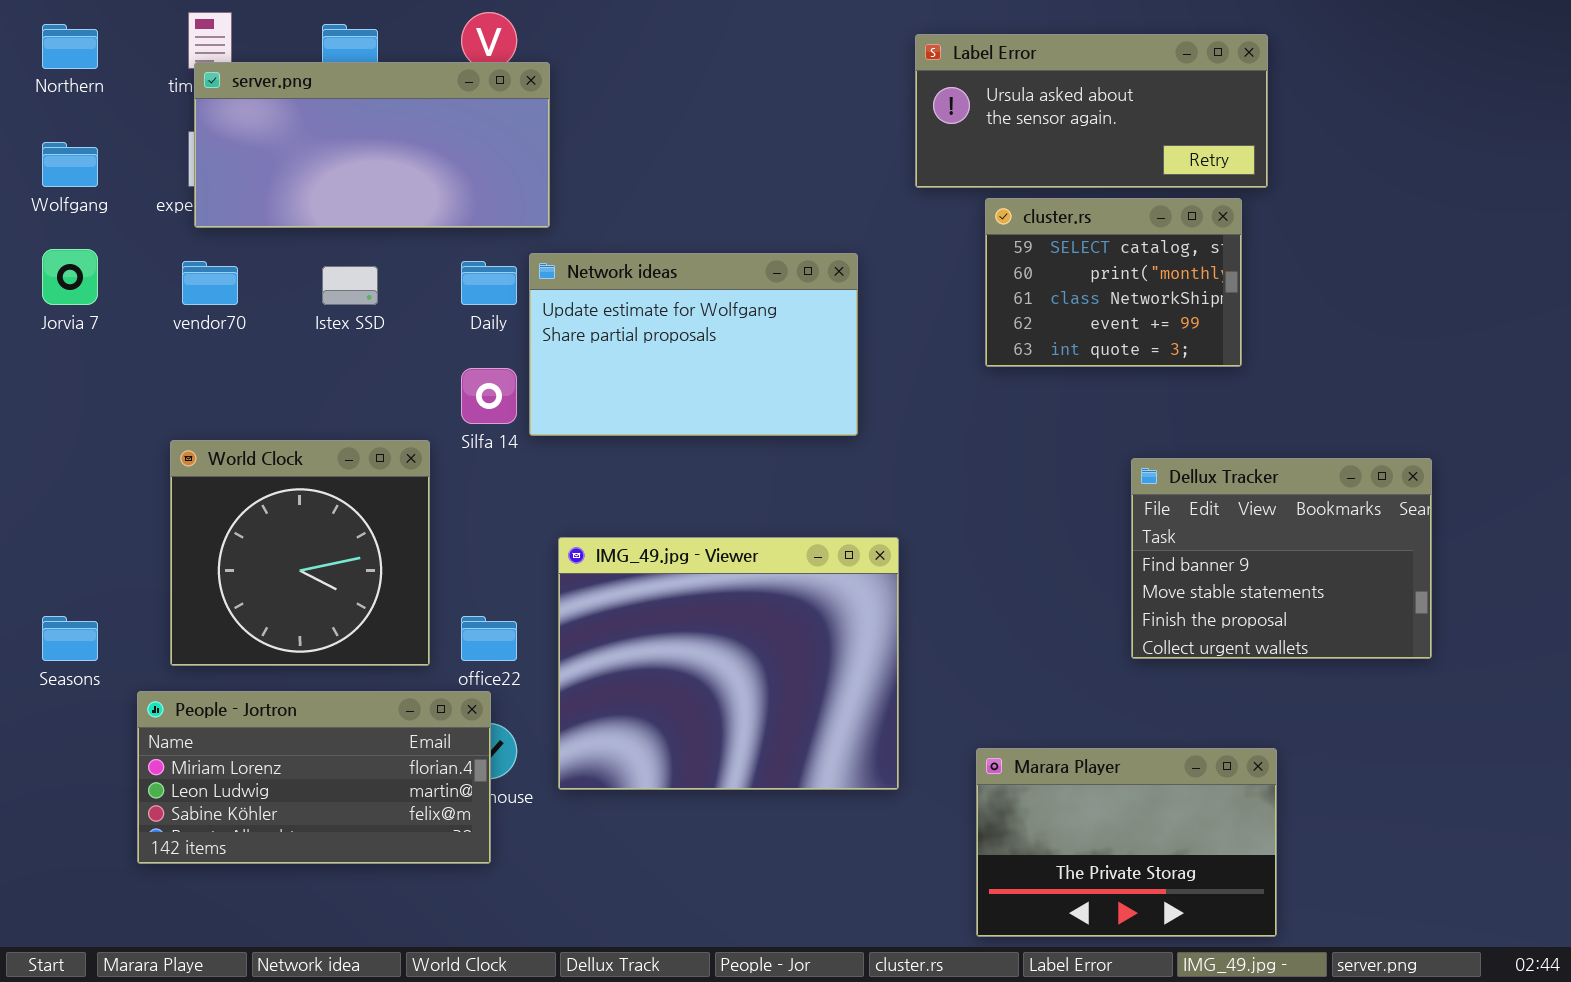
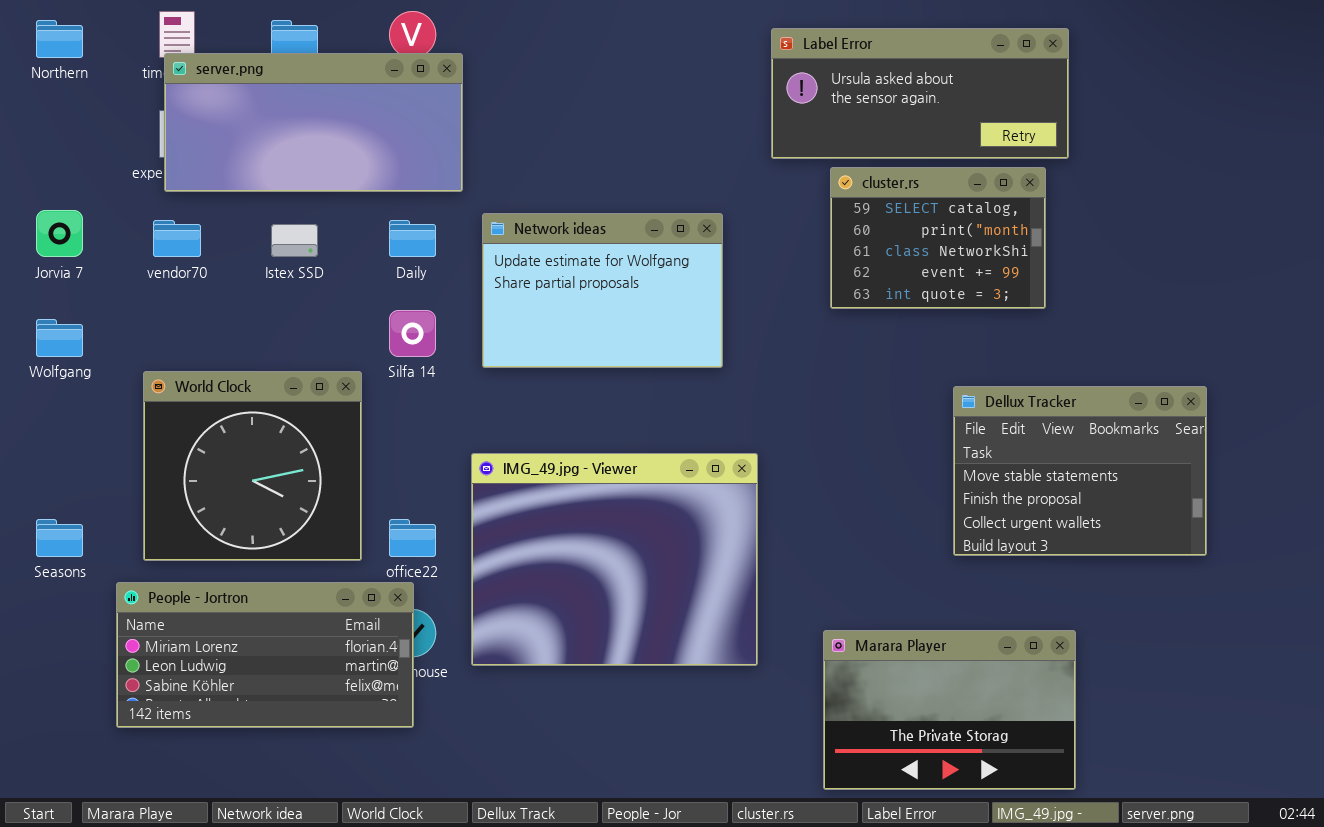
Wolfgang: [42,142,98,187] -> [36,319,83,357], moved
Network ideas: [529,253,858,436] -> [482,213,723,368], resized
Dellux Tracker: [1131,458,1432,659] -> [953,386,1207,556], scrolled down 1 row

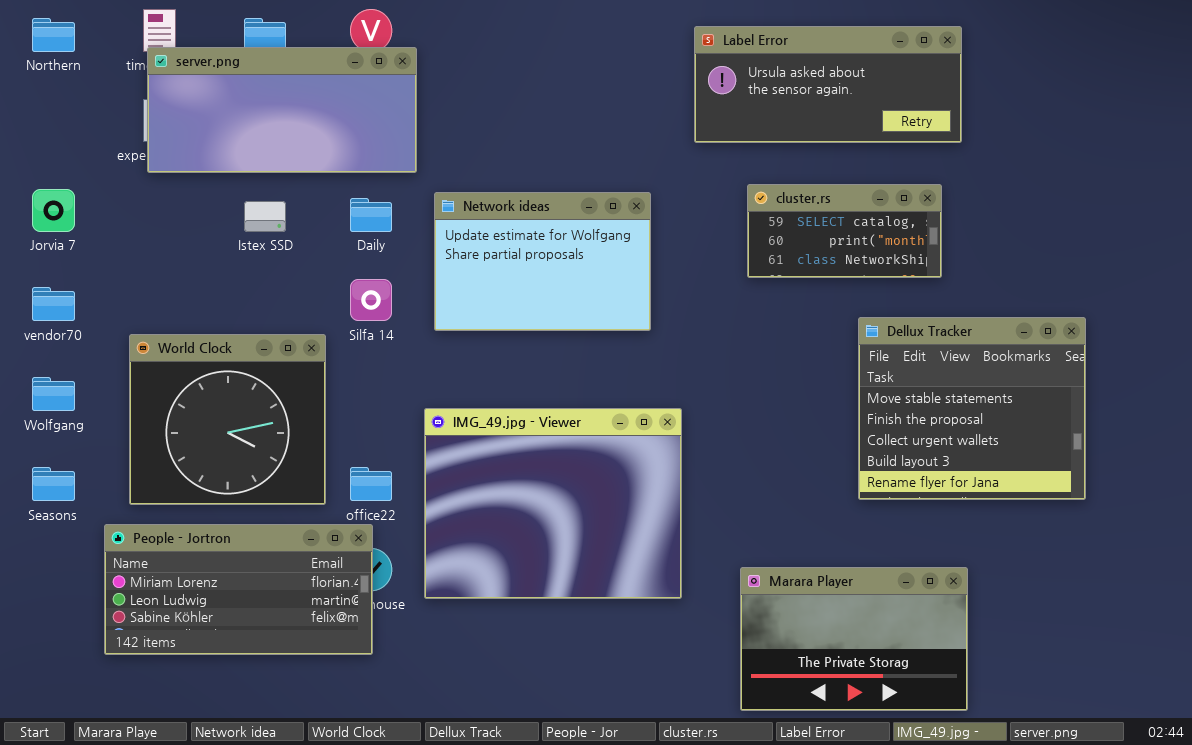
cluster.rs: [830,167,1046,309] -> [747,184,942,278], resized
vendor70: [153,220,201,257] -> [32,287,75,321], moved
Wolfgang: [36,319,83,357] -> [32,377,75,411], moved
Dellux Tracker: [953,386,1207,556] -> [858,317,1086,500], resized

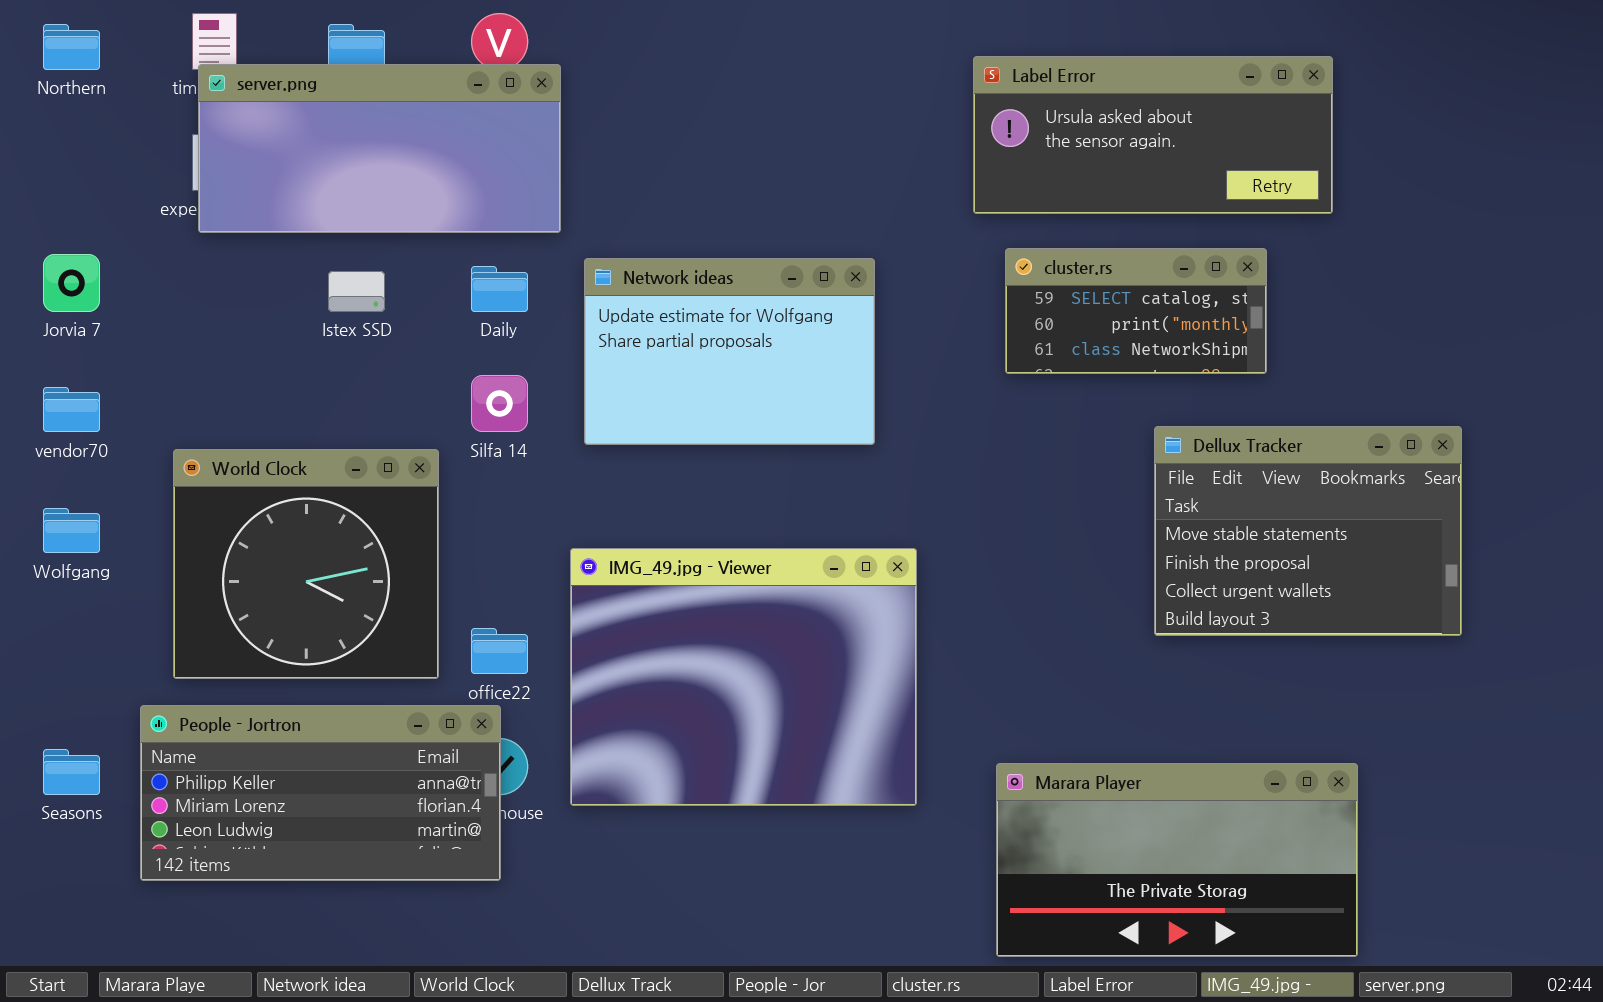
Label Error: [694,26,962,143] -> [973,56,1333,214], moved
Dellux Tracker: [858,317,1086,500] -> [1154,426,1462,636], resized
Seasons: [32,467,75,501] -> [43,749,100,795], moved
People - Jortron: [104,524,373,655] -> [140,705,501,881], scrolled up 1 row
Marara Player: [740,567,968,711] -> [996,763,1358,957], resized

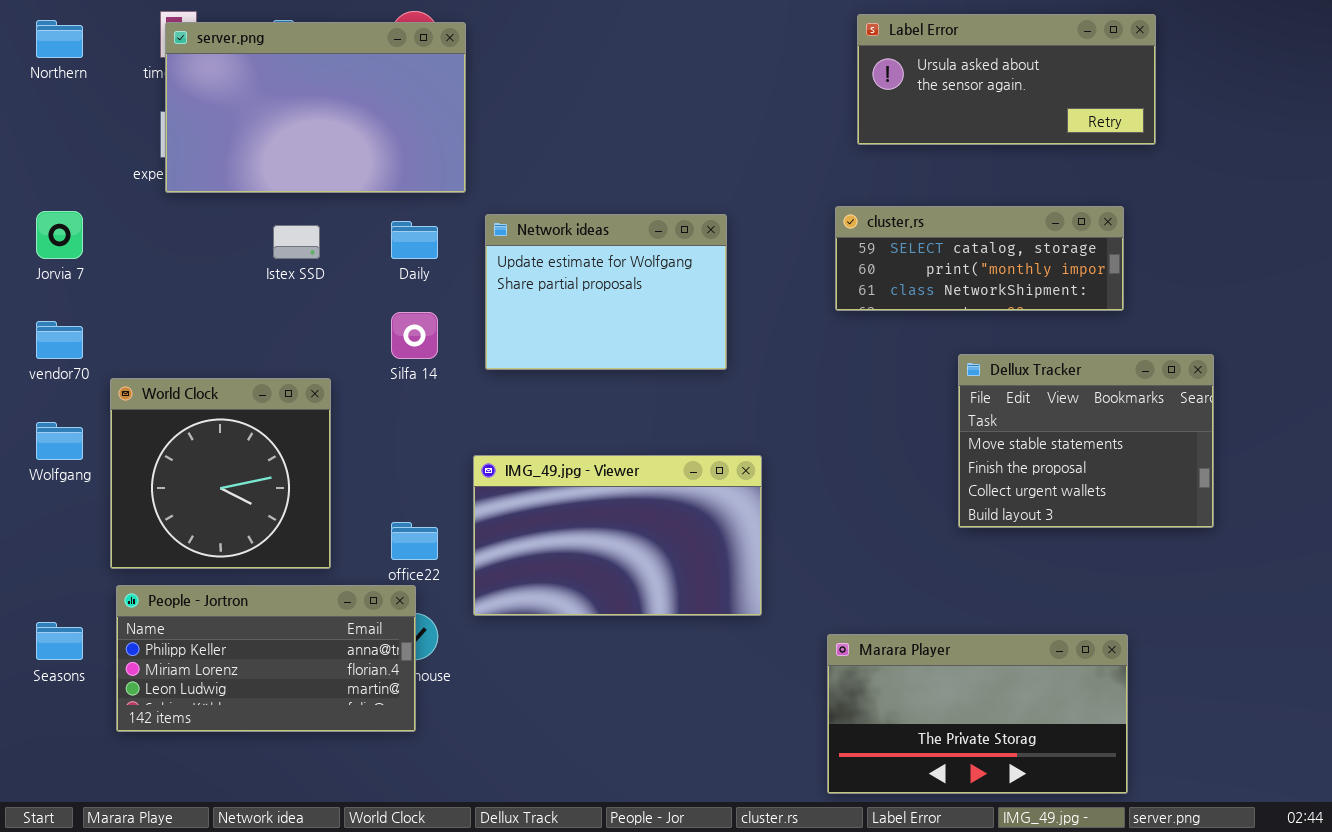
Label Error: [973,56,1333,214] -> [857,14,1156,145], moved
server.png: [198,64,561,233] -> [165,22,466,193], resized
cluster.rs: [1005,248,1267,374] -> [835,206,1124,311], resized
World Clock: [173,449,439,679] -> [110,378,331,569], moved
IMG_49.jpg - Viewer: [570,548,917,806] -> [473,455,762,616], resized

